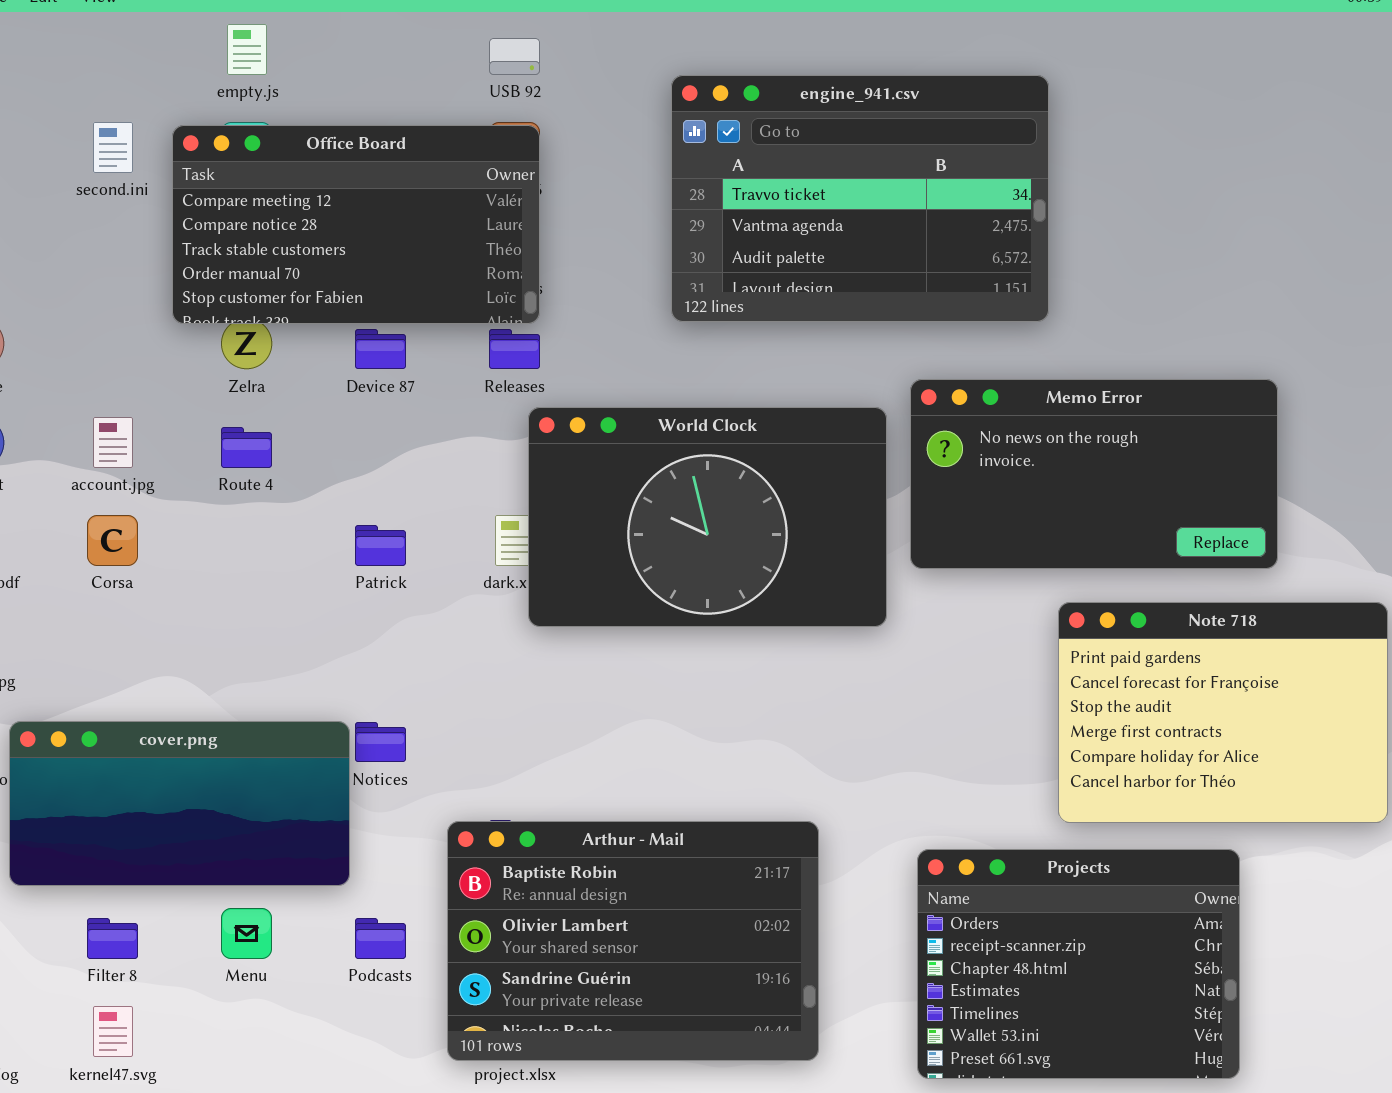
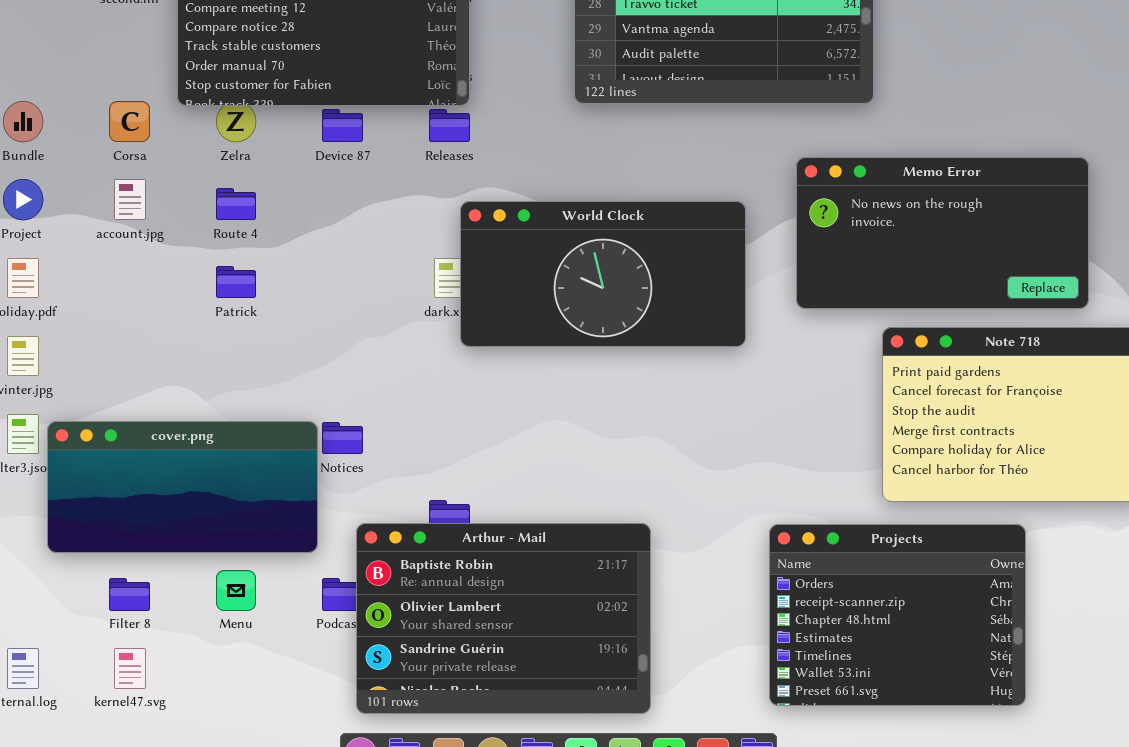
Memo Error: [910,379,1278,569] -> [796,157,1089,309], moved
World Clock: [528,407,887,627] -> [460,201,746,347], resized
Corsa: [87,515,138,566] -> [109,101,150,142], moved
Patrick: [355,525,406,566] -> [216,266,256,298], moved
Arthur - Mail: [447,821,819,1061] -> [356,523,651,714], moved

